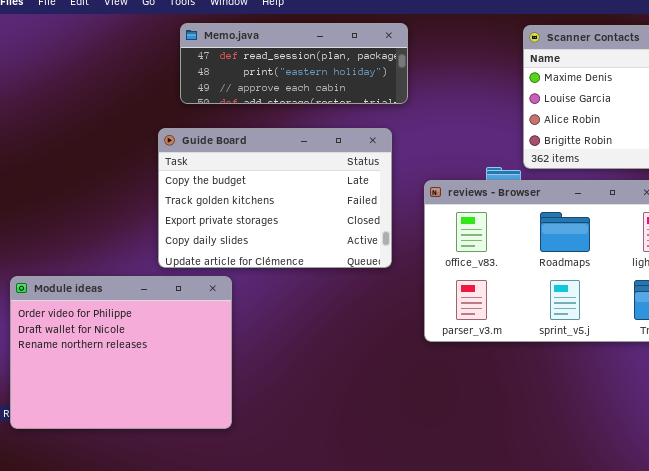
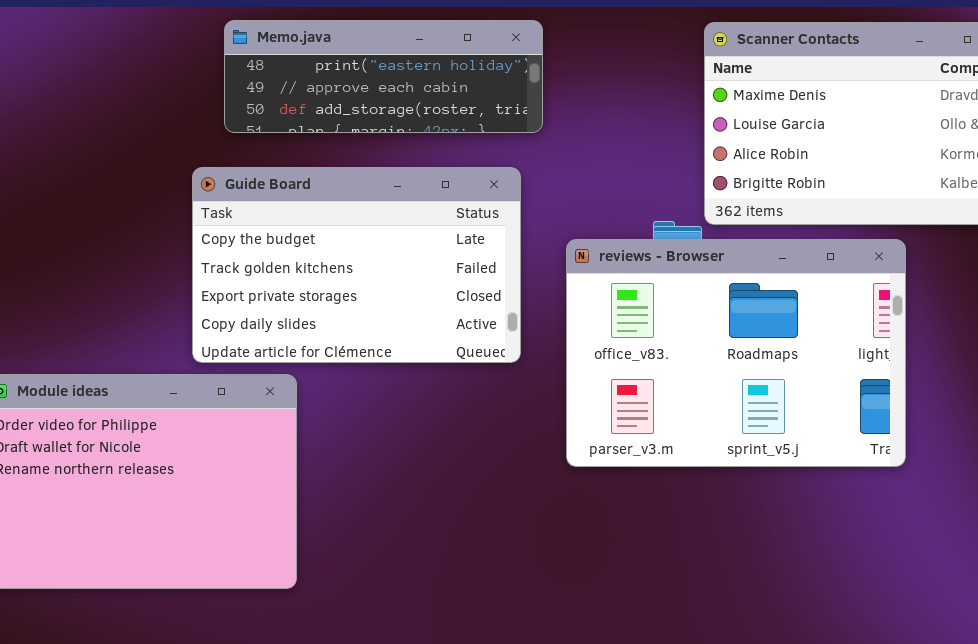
Memo.java: [180,23,408,104] -> [224,20,543,133], scrolled down 1 row

